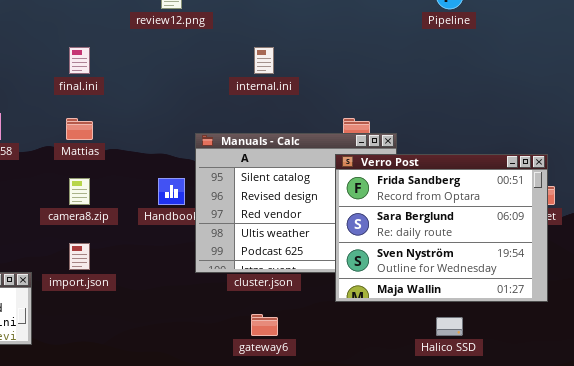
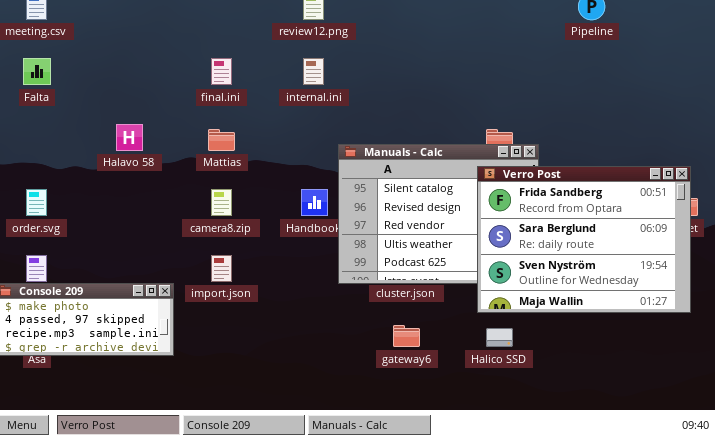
internal.ini: [254,47,274,74] -> [303,58,324,85], moved
Halico SSD: [436,317,463,336] -> [486,328,513,347], moved

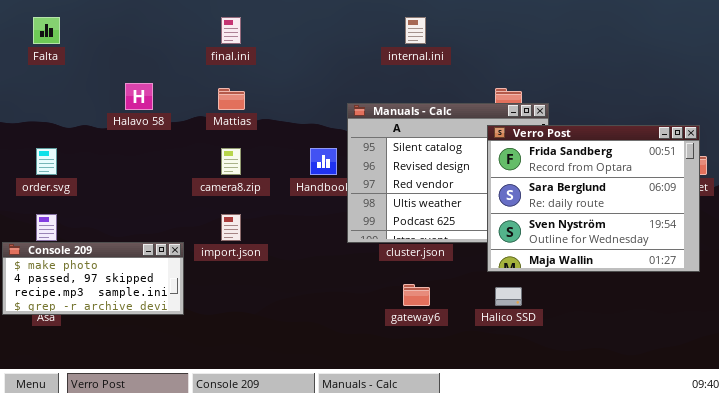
internal.ini: [303,58,324,85] -> [405,17,426,44], moved

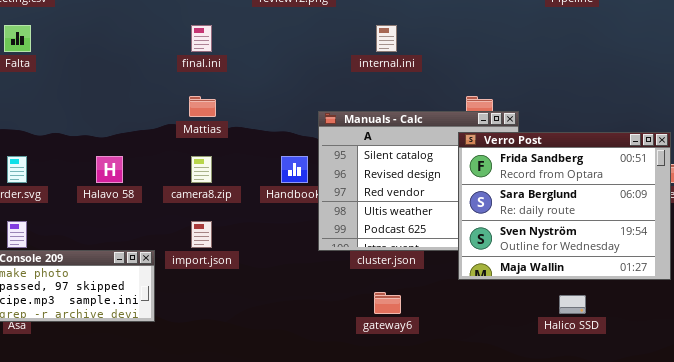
Halavo 58: [125,83,153,110] -> [96,156,123,183], moved
Halico SSD: [495,287,522,306] -> [559,295,586,314], moved

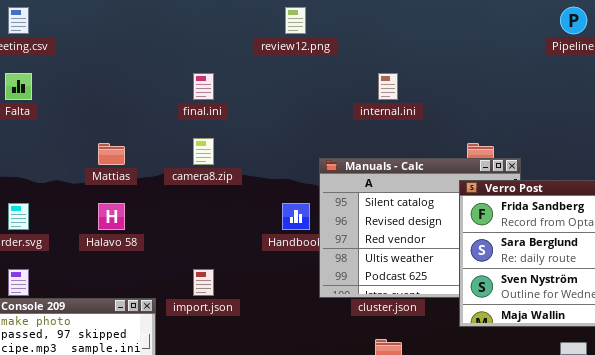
Mattias: [189,96,216,117] -> [98,143,125,165], moved
camera8.zip: [191,156,212,183] -> [193,138,214,165], moved

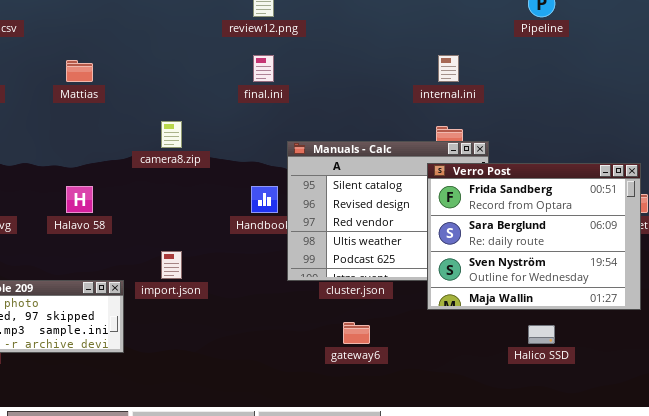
final.ini: [193,73,214,100] -> [253,55,274,82], moved
internal.ini: [378,73,398,100] -> [438,55,459,82], moved
Mattias: [98,143,125,165] -> [66,60,93,82], moved

